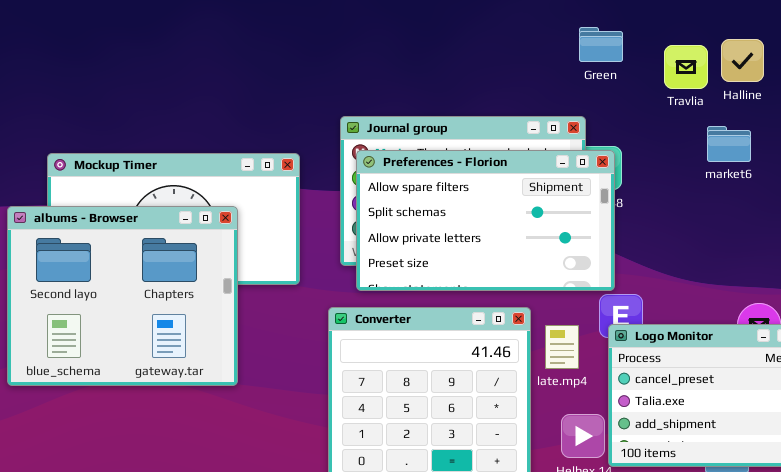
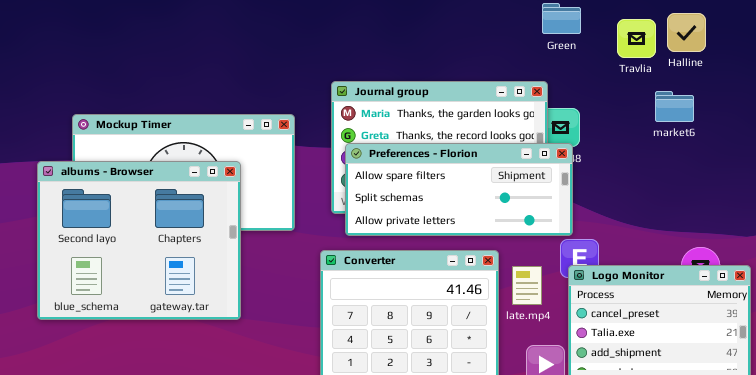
Preferences - Florion: [356,150,615,291] -> [345,143,573,236], resized

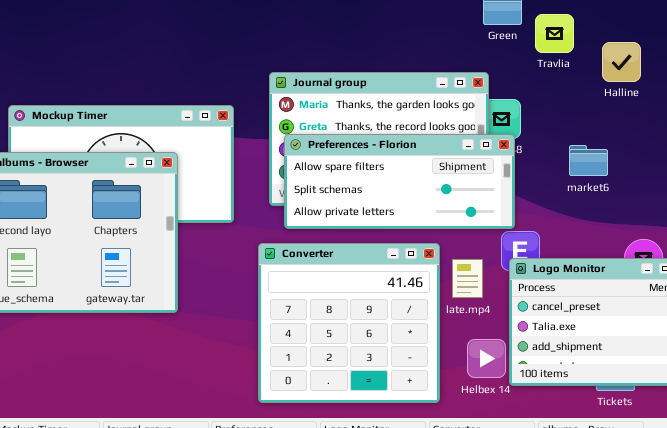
Halline: [667,13,706,52] -> [602,42,641,82], moved
Travlia: [617,19,656,58] -> [535,14,574,53], moved
market6: [655,91,694,122] -> [569,145,608,176], moved

